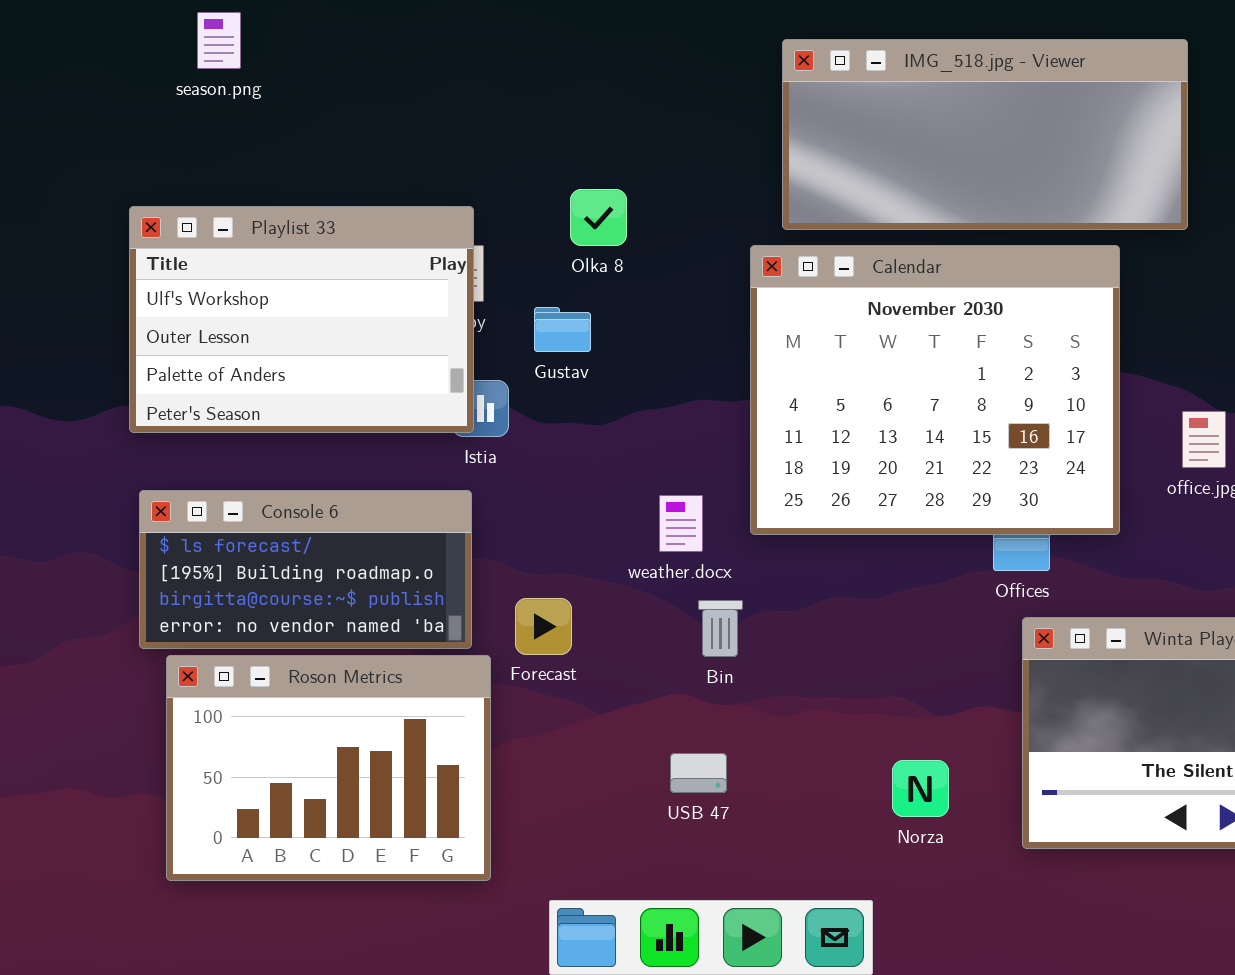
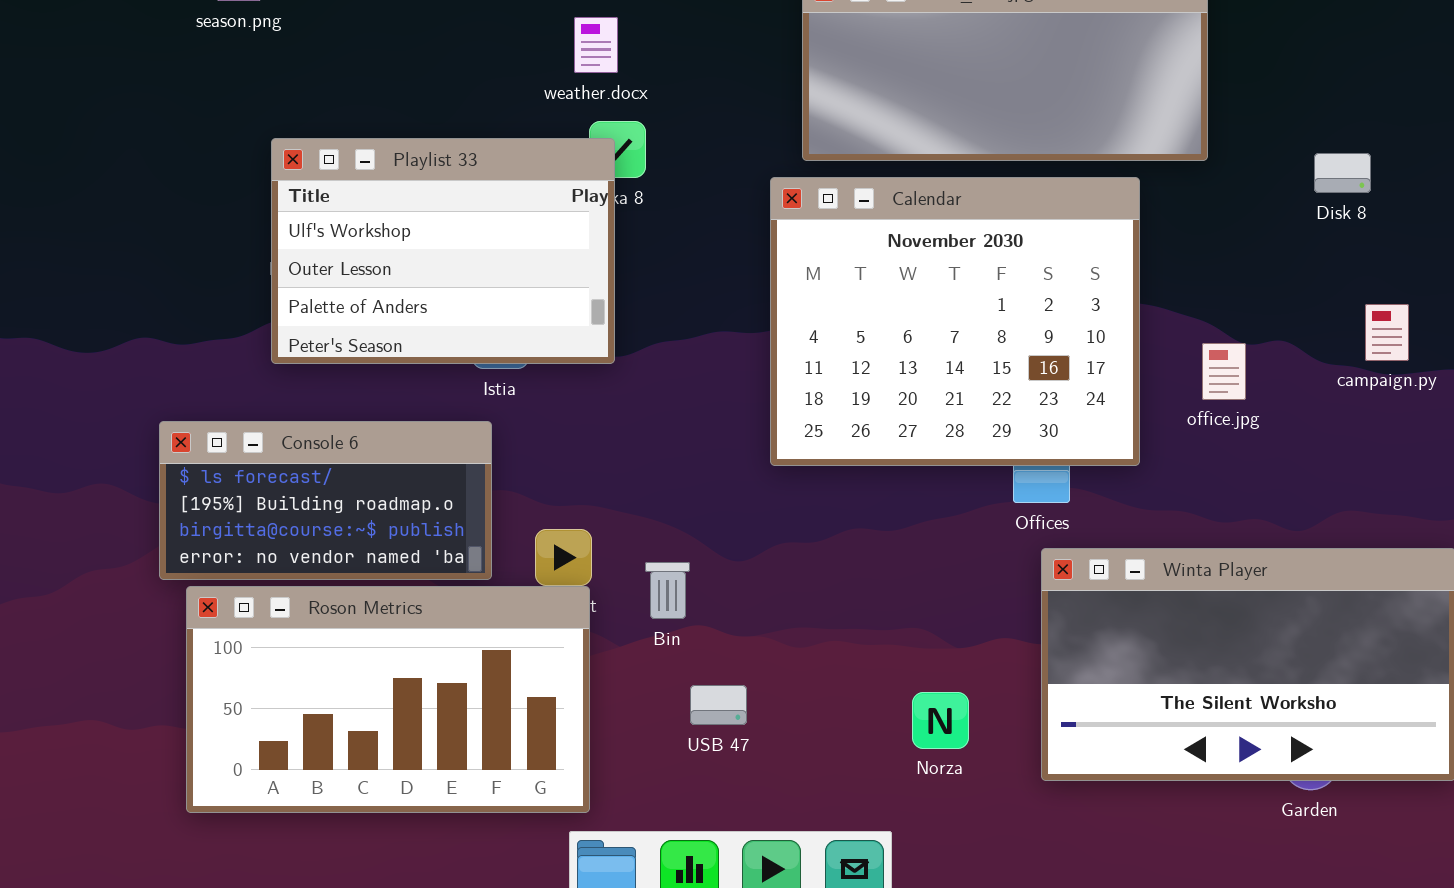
Playlist 33: [129,206,474,433] -> [271,138,615,364], moved
weather.docx: [659,495,703,552] -> [574,17,618,73], moved
Bin: [698,600,743,657] -> [645,562,690,619], moved
Roson Metrics: [166,655,491,881] -> [186,586,590,813], resized

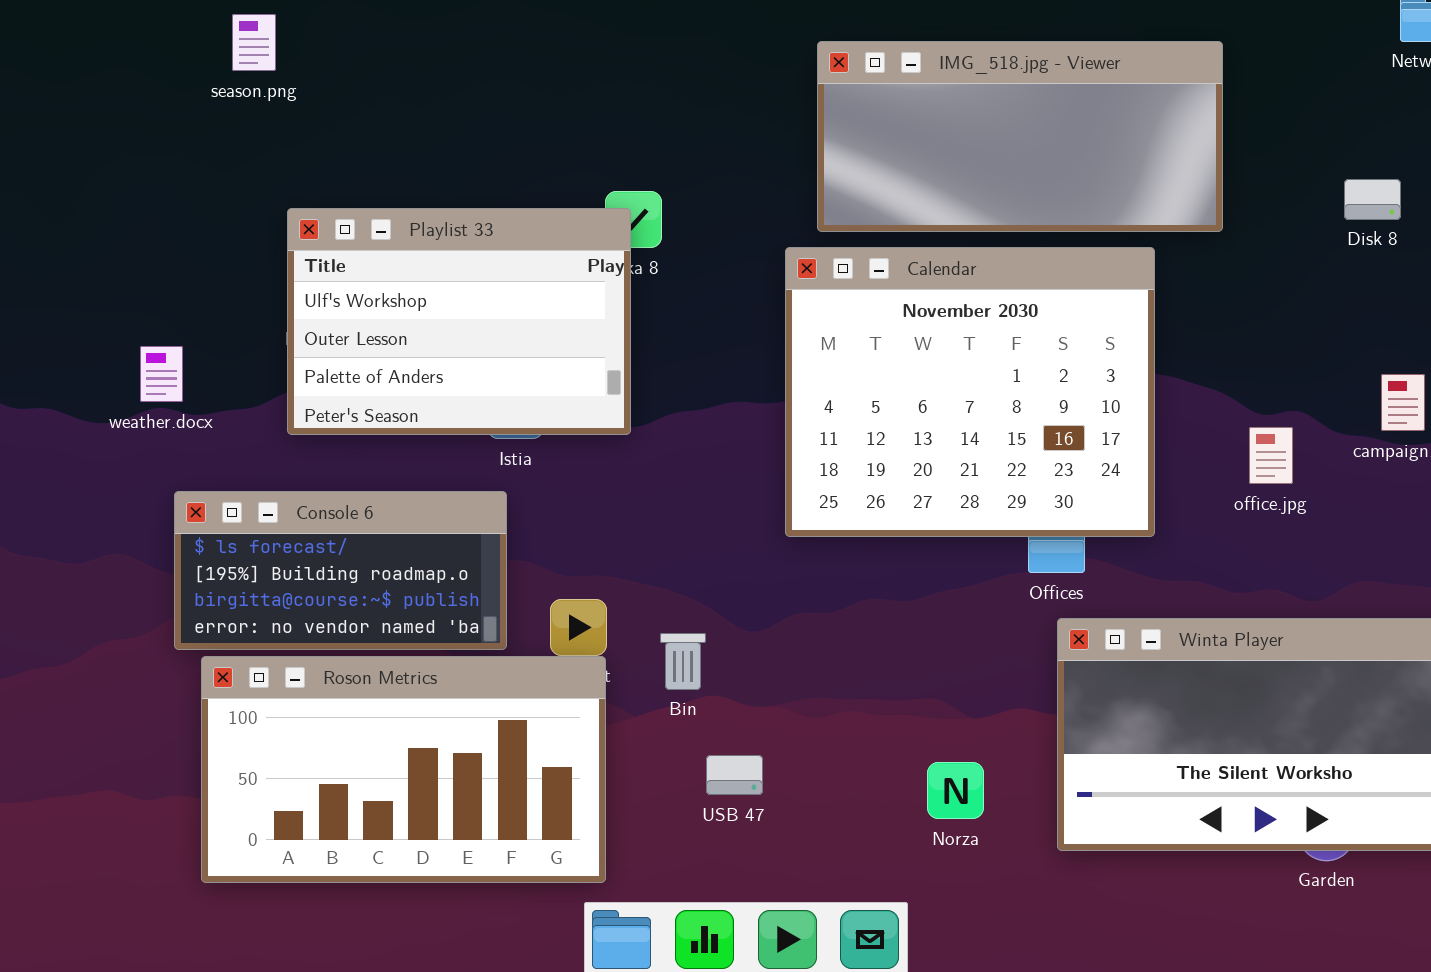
weather.docx: [574,17,618,73] -> [140,346,183,402], moved
Disk 8: [1314,153,1371,193] -> [1344,179,1401,220], moved
office.jpg: [1202,343,1246,400] -> [1249,427,1293,484], moved

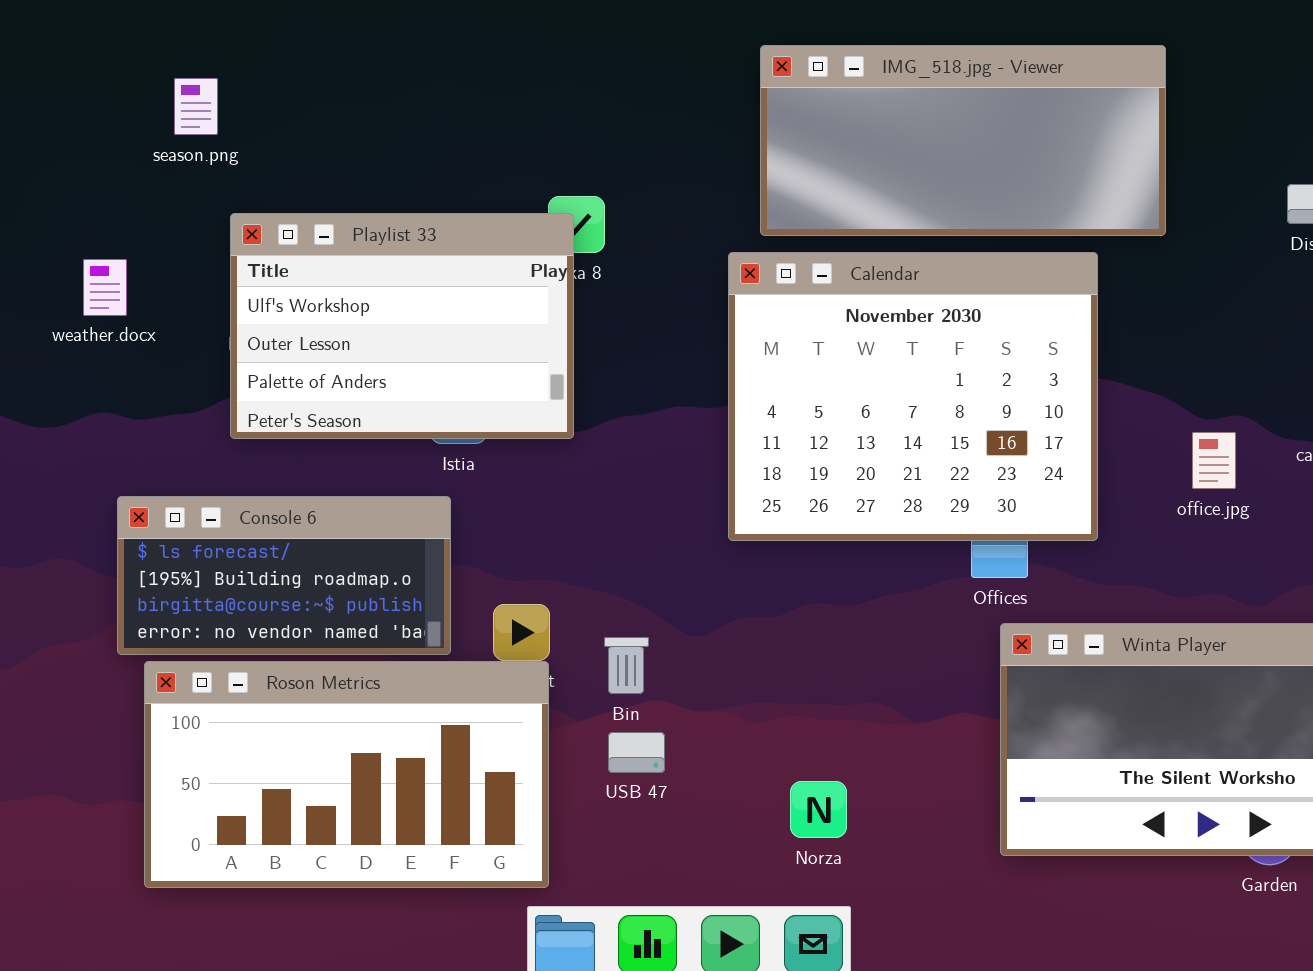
season.png: [232,14,276,71] -> [174,78,218,135], moved
weather.docx: [140,346,183,402] -> [83,259,127,316], moved
USB 47: [706,755,763,795] -> [608,732,665,773], moved
Norza: [927,762,984,819] -> [790,781,847,838], moved

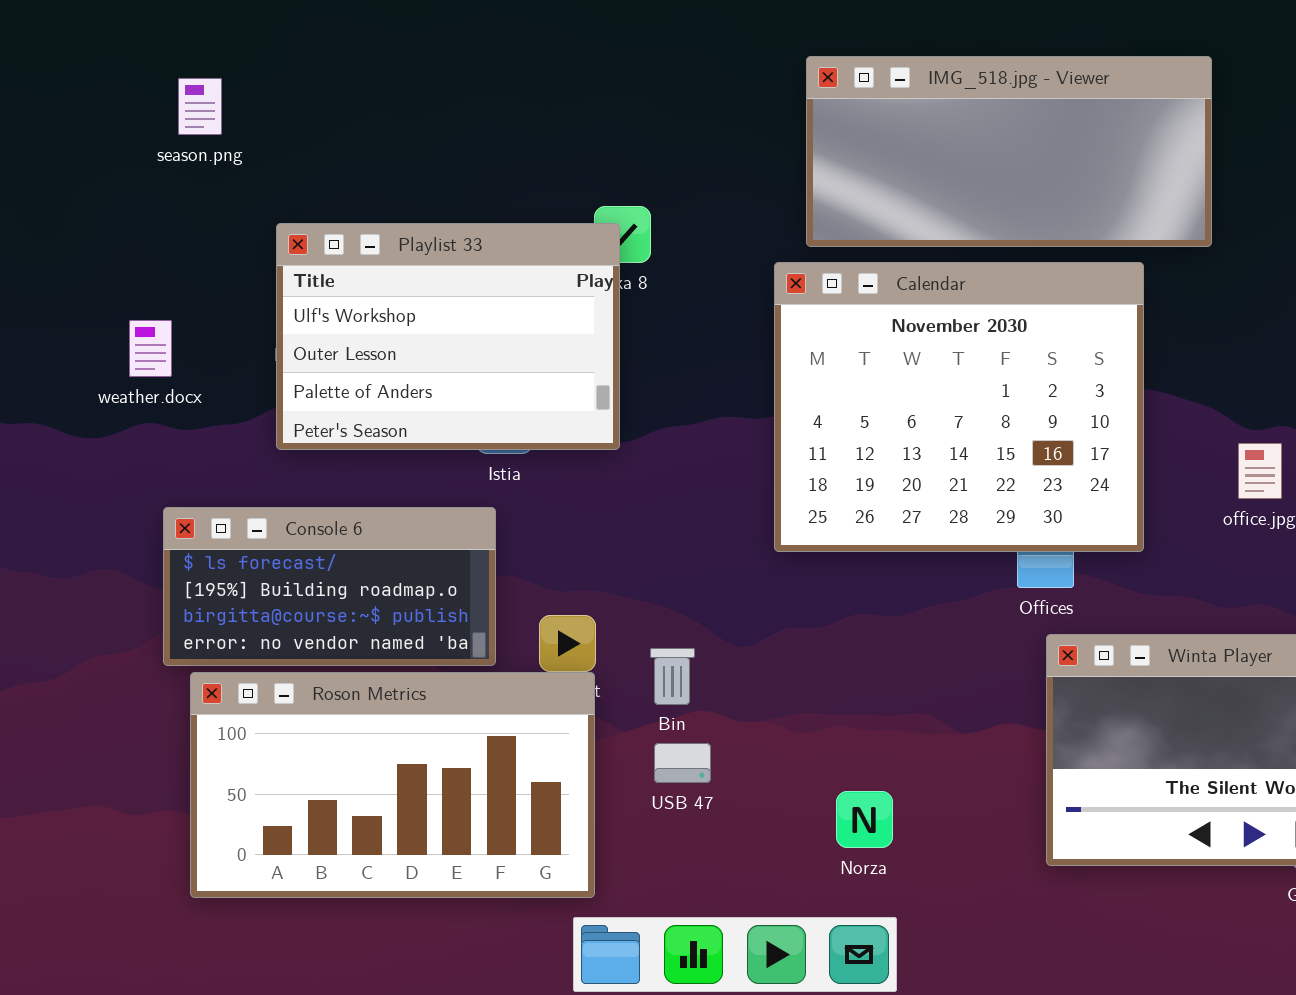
season.png: [174,78,218,135] -> [178,78,222,135], moved
weather.docx: [83,259,127,316] -> [129,320,172,377], moved

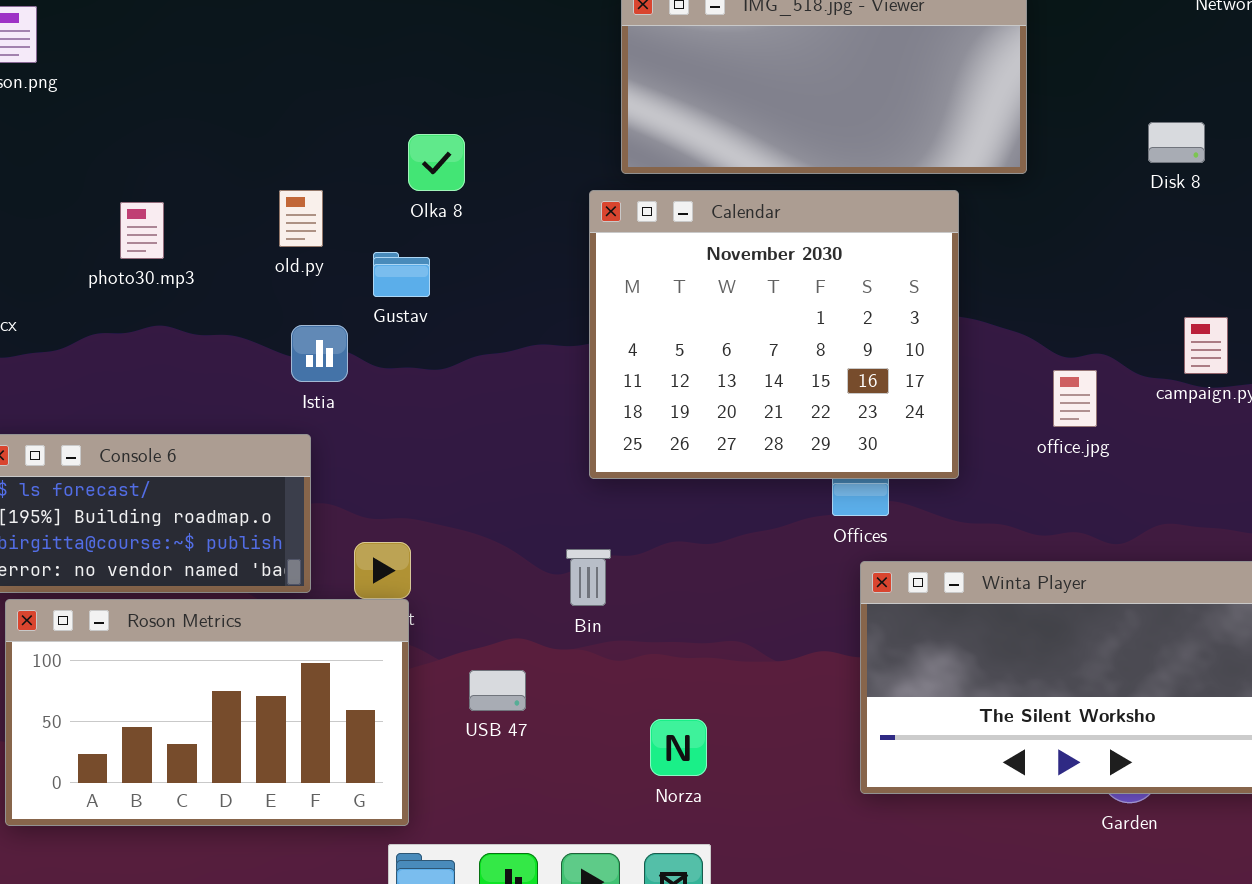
Playlist 33: [276,223,620,450] -> none, closed
Bin: [650,648,695,705] -> [566,549,611,606], moved

